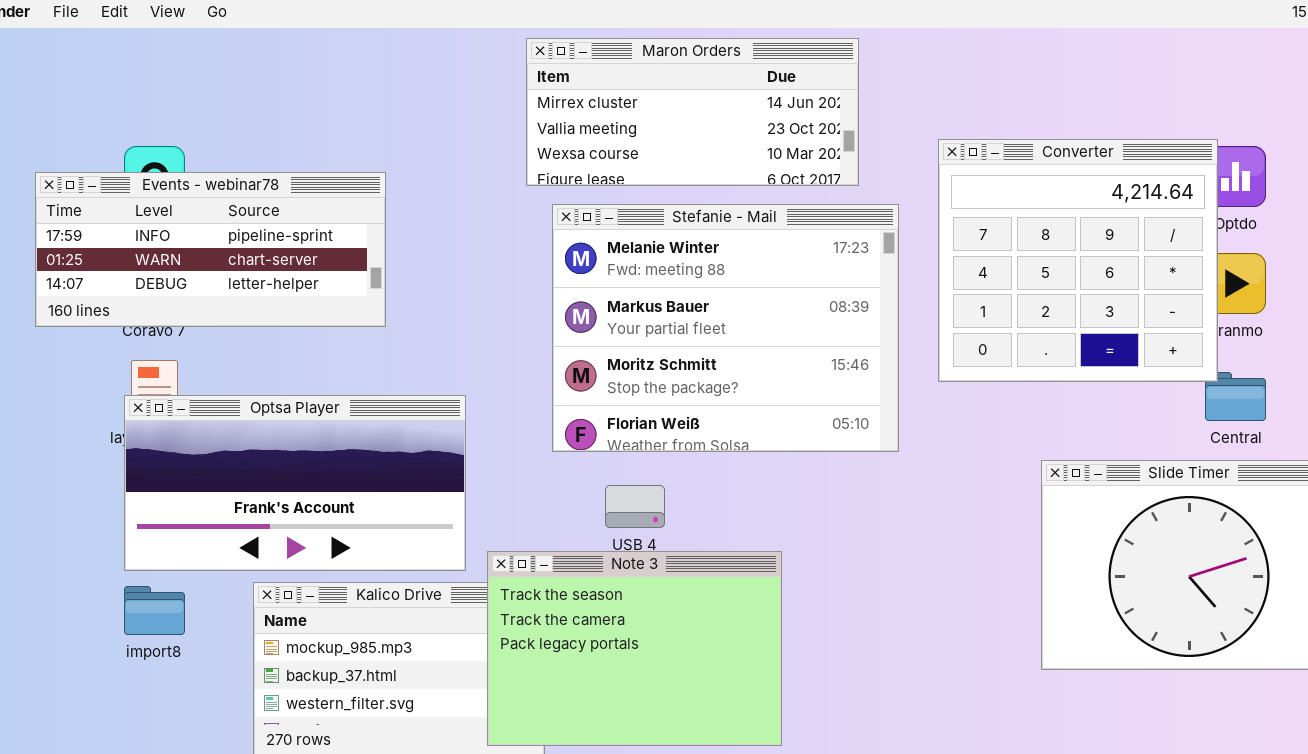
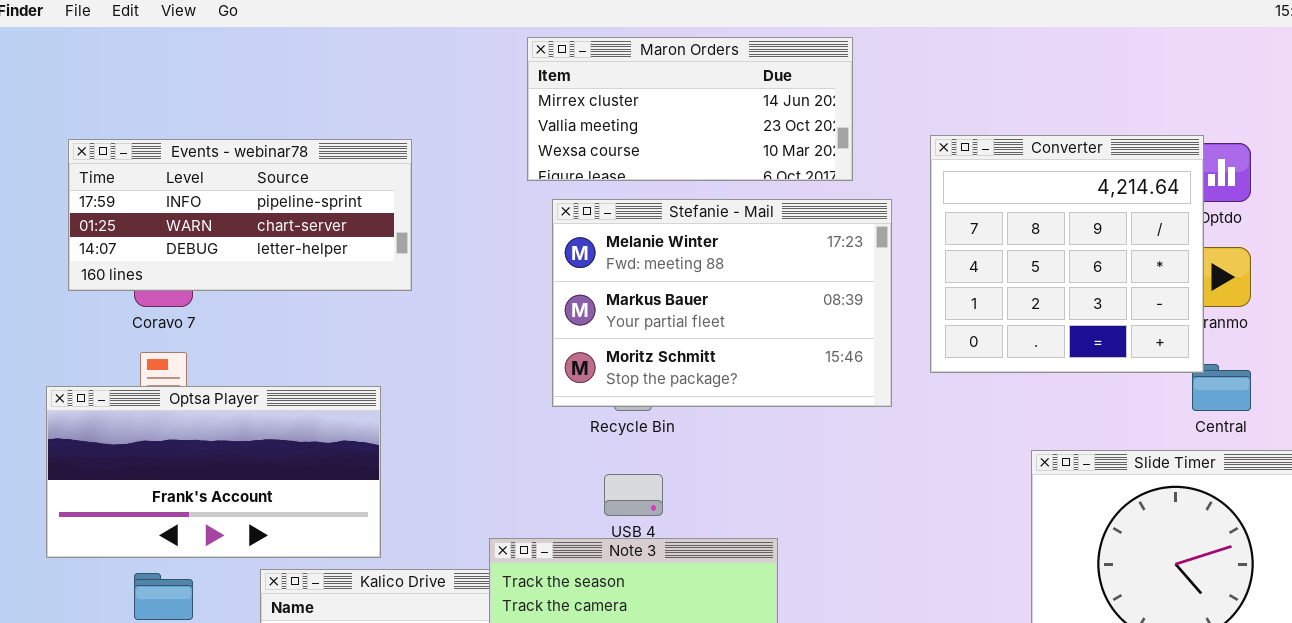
Events - webinar78: [35,172,386,327] -> [68,139,412,291], moved
Stefanie - Mail: [552,204,899,452] -> [552,199,892,407], resized
Optsa Player: [124,395,466,571] -> [46,386,381,558], moved

